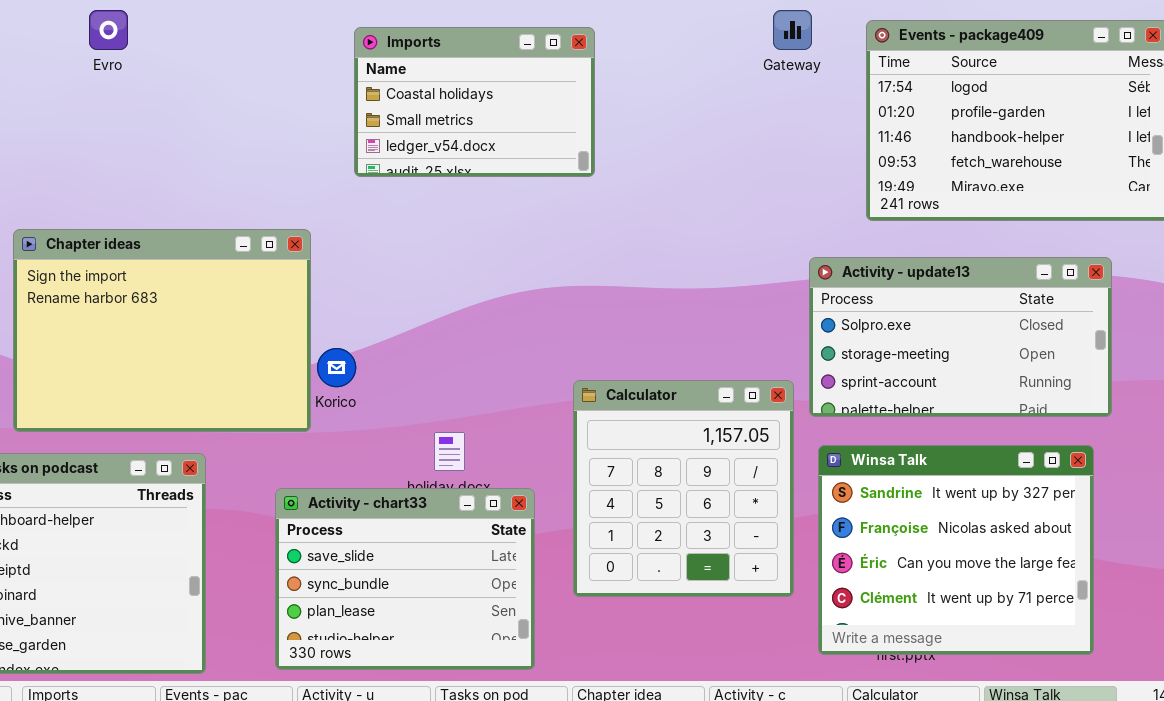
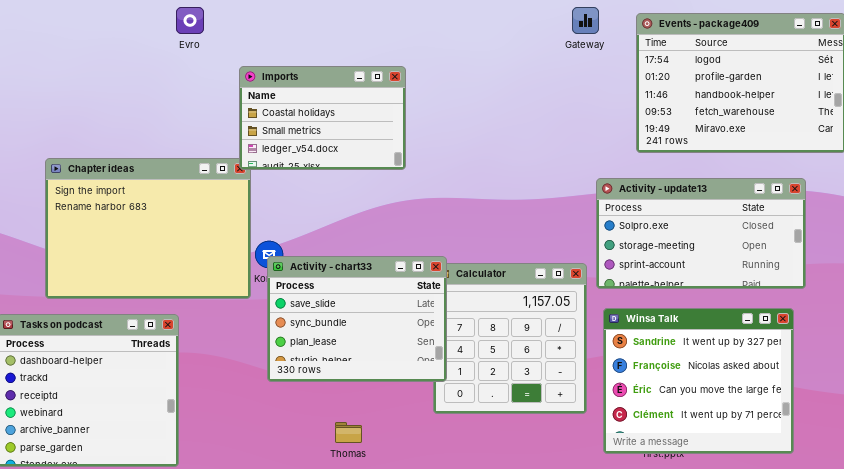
Evro: [89,10,128,50] -> [176,7,204,34], moved
Imports: [354,27,595,177] -> [239,66,406,170], moved
Activity - chart33: [275,488,535,670] -> [267,256,447,382], moved

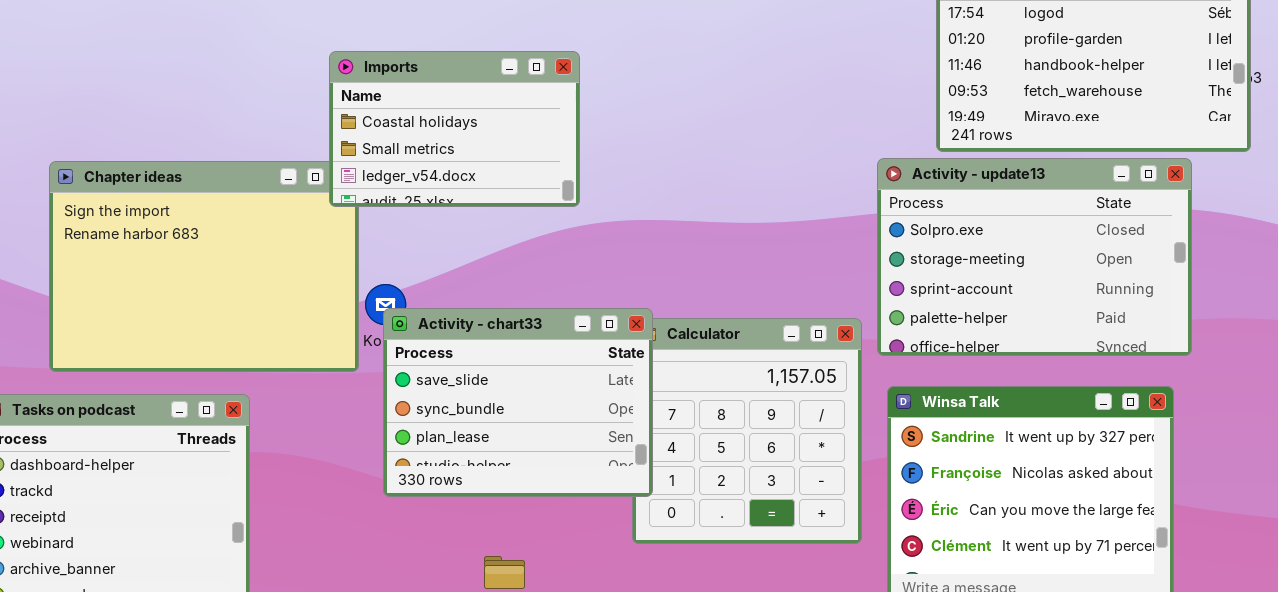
Imports: [239,66,406,170] -> [329,51,580,207], moved
Activity - update13: [596,178,806,289] -> [877,158,1192,356], resized

